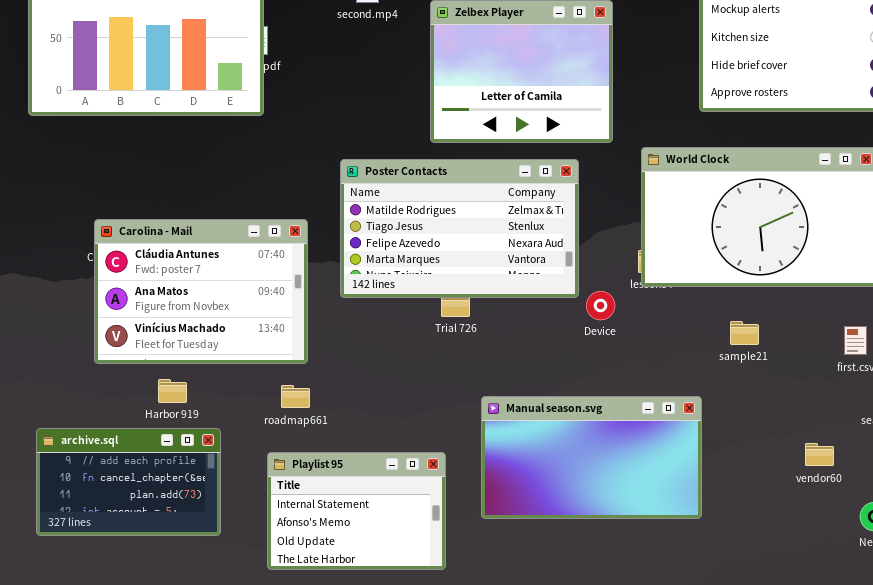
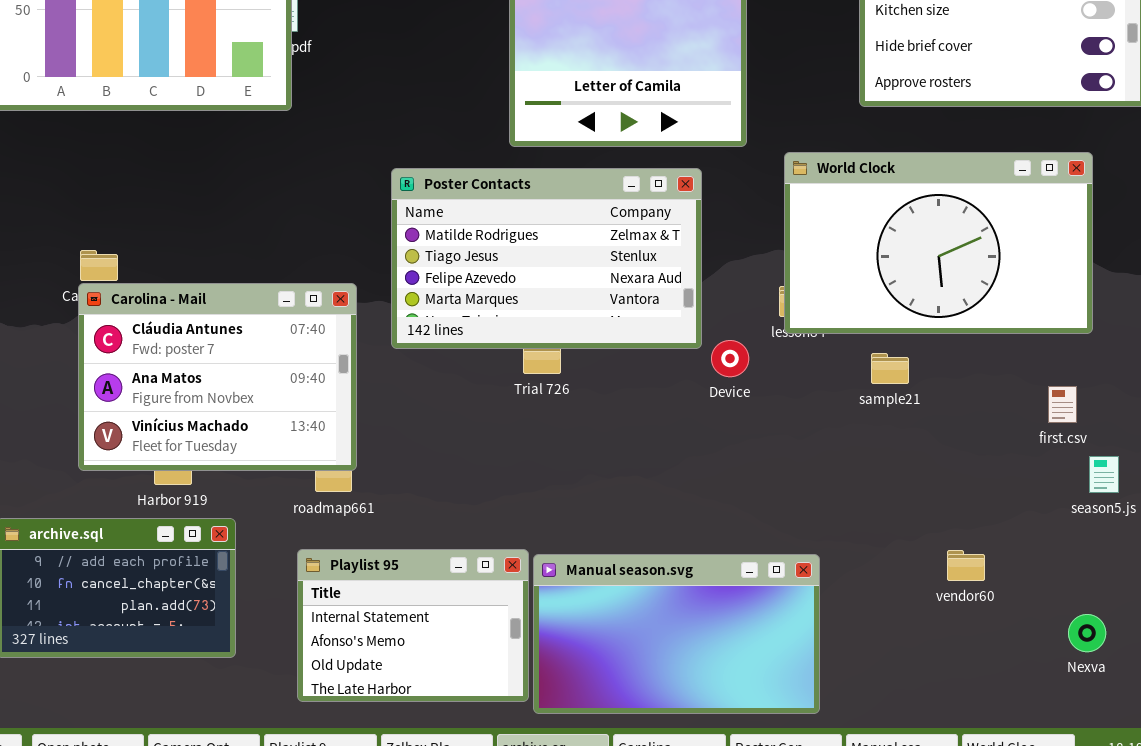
Carolina - Mail: [94,219,308,364] -> [78,283,357,471], moved
sample21: [730,321,759,345] -> [871,353,909,384], moved
Manual season.svg: [481,396,702,519] -> [533,554,820,714], moved
vendor60: [805,443,834,466] -> [947,550,985,581], moved

